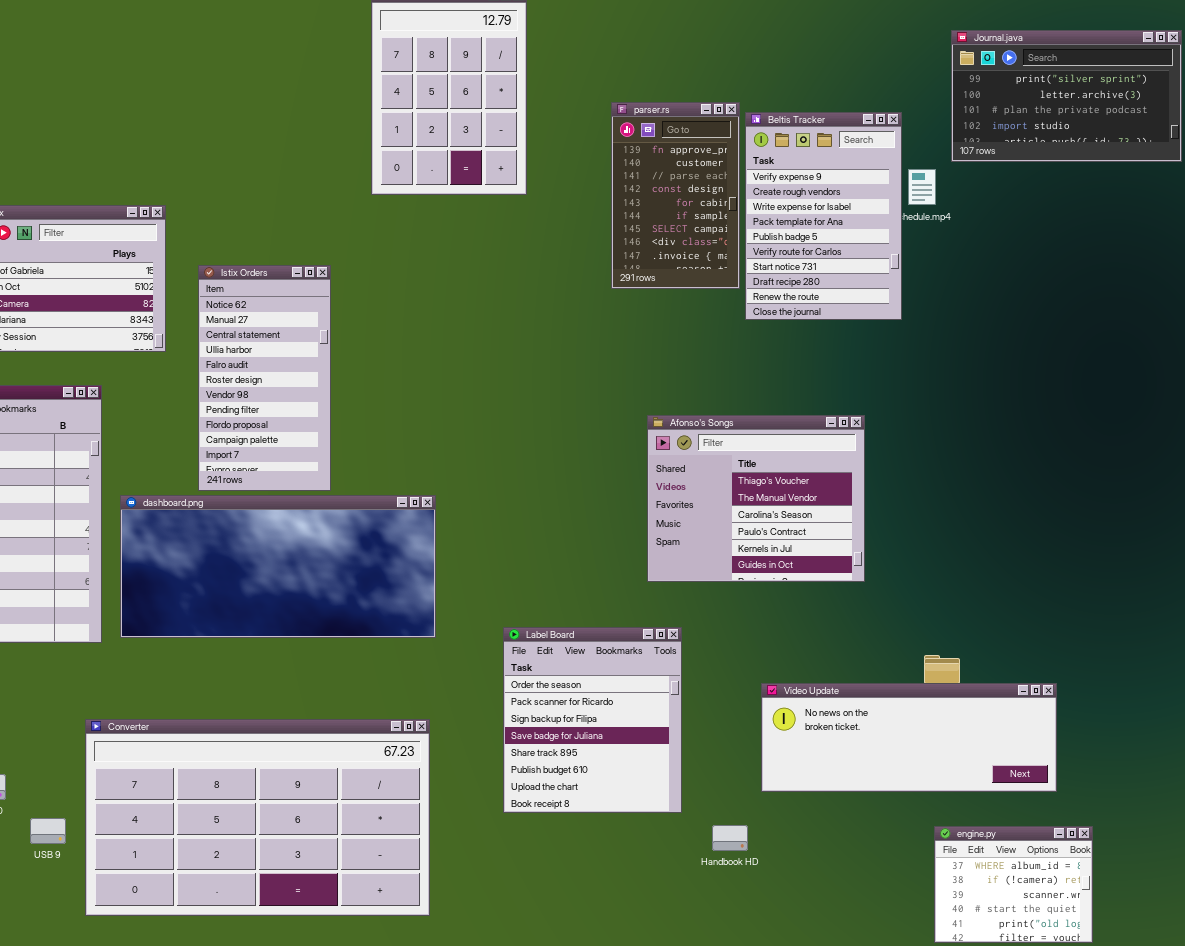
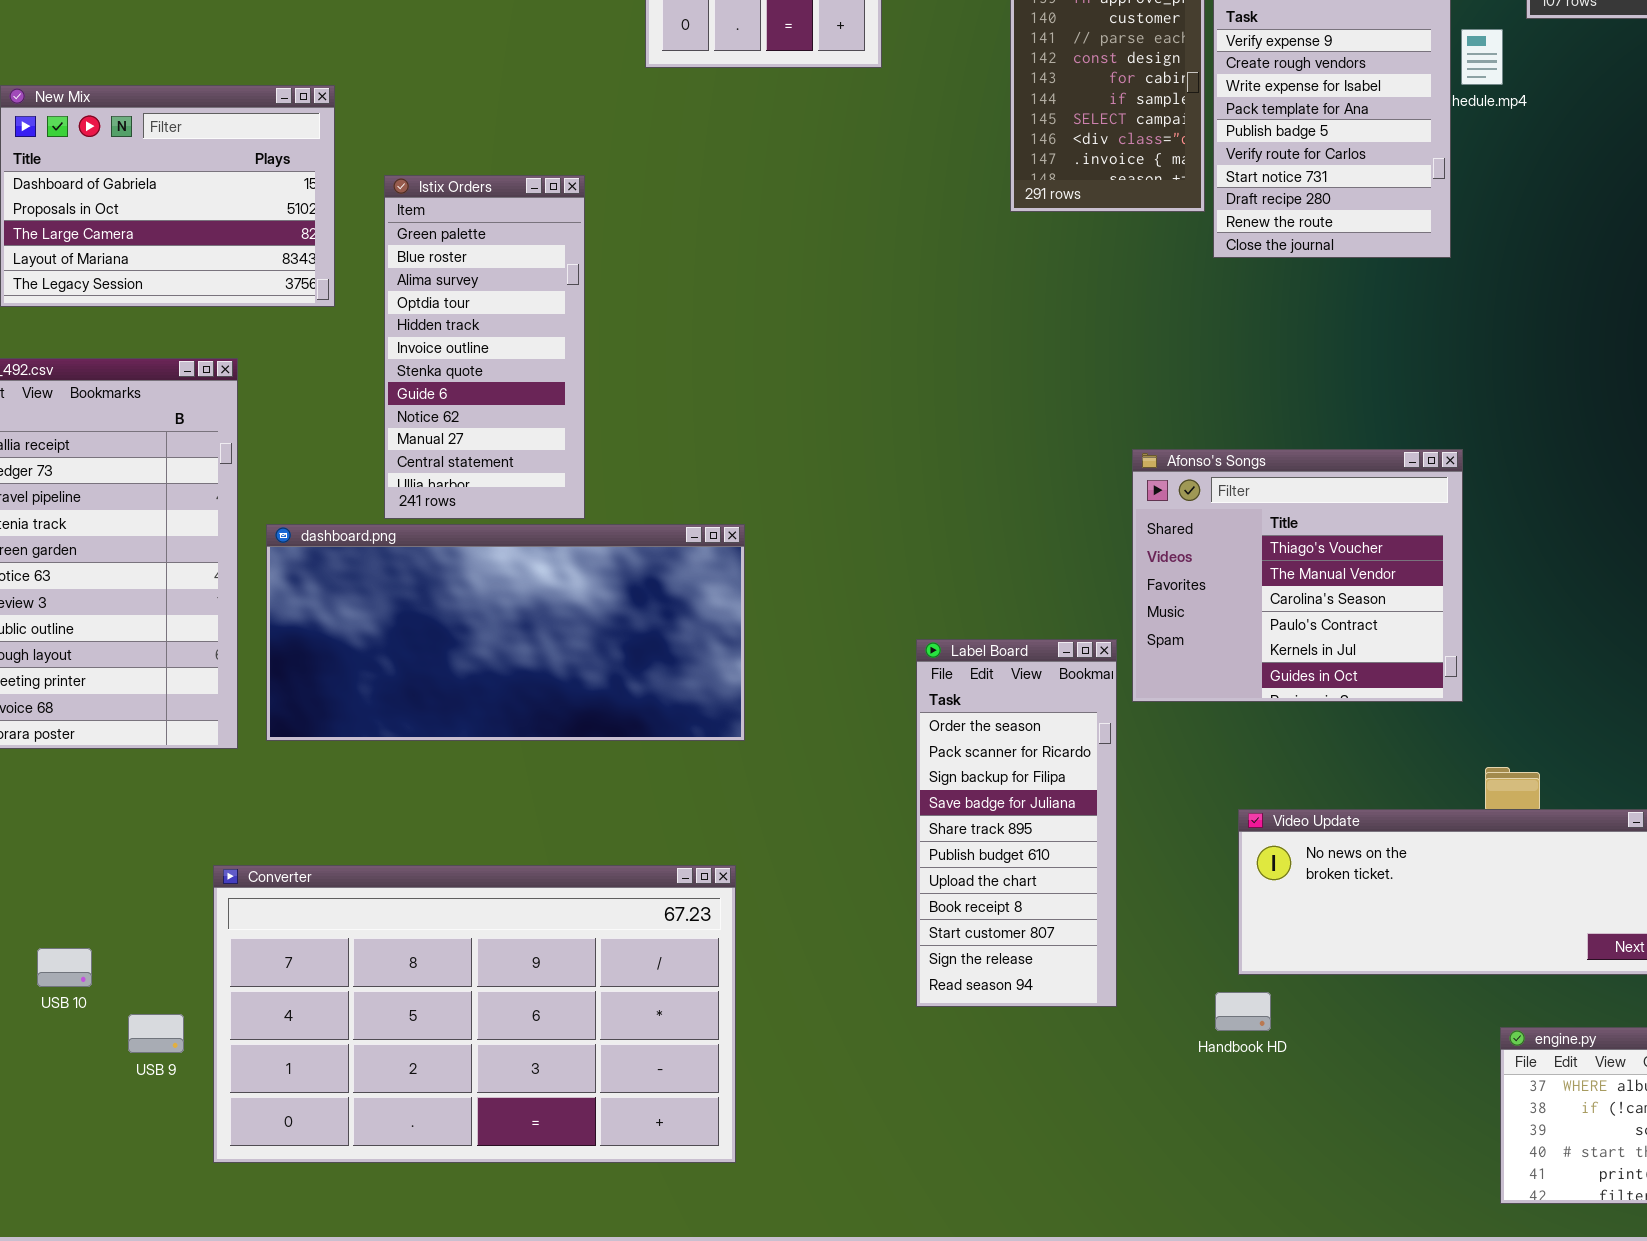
Istix Orders: [198,265,331,491] -> [384,175,585,519], scrolled up 8 rows
Afonso's Songs: [647,415,865,582] -> [1132,449,1463,702], moved
Label Board: [503,627,682,813] -> [916,639,1117,1007], resized
Handbook HD: [712,825,748,851] -> [1215,992,1271,1031], moved

